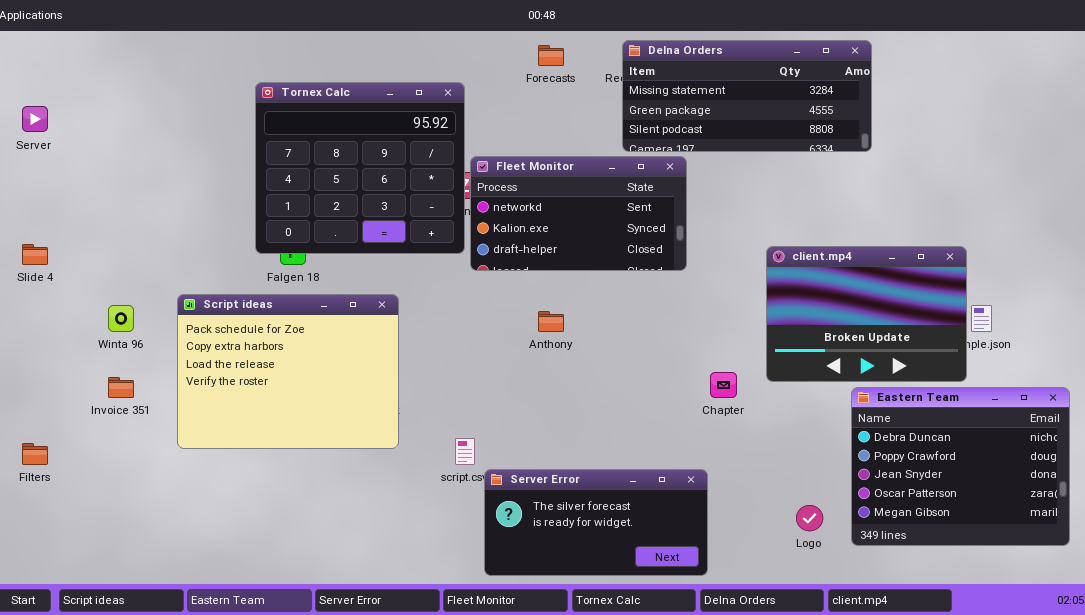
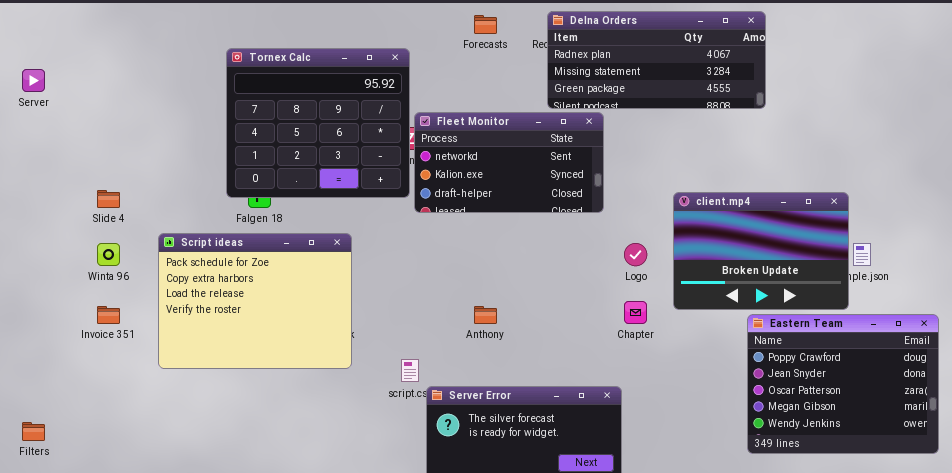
Delna Orders: [622,40,872,152] -> [547,11,766,109], scrolled up 1 row
Slide 4: [22,244,48,265] -> [97,190,120,208], moved
Anthony: [538,311,564,332] -> [474,306,497,324], moved
Eastern Team: [851,387,1070,546] -> [747,314,939,454], scrolled down 1 row
Filters: [22,443,48,465] -> [22,422,45,441], moved
Logo: [796,505,823,531] -> [624,243,647,266], moved

